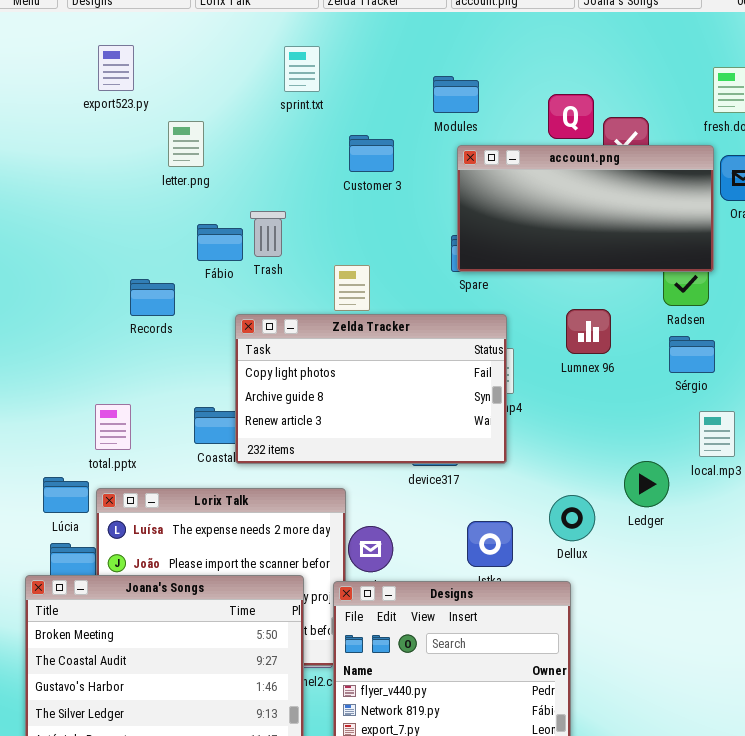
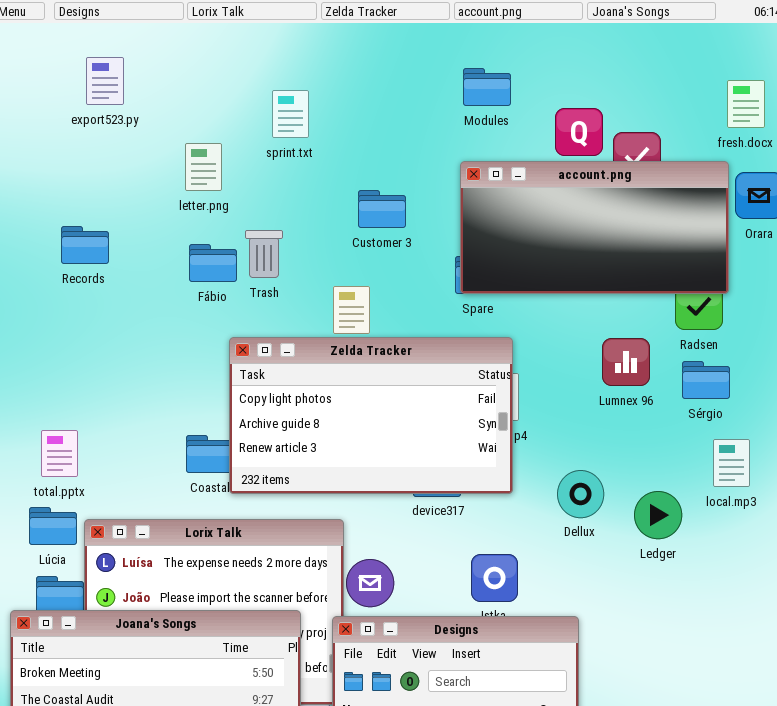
sprint.txt: [284,46,320,92] -> [272,90,309,138], moved
Modules: [433,76,479,113] -> [463,68,511,106], moved
letter.png: [168,121,204,167] -> [185,143,222,191], moved
Customer 3: [349,135,394,172] -> [358,190,406,228], moved
Records: [130,279,175,316] -> [61,226,109,264], moved
Lumnex 96: [566,309,611,354] -> [602,338,650,386], moved
total.pptx: [95,404,131,450] -> [41,430,78,477], moved
Dellux: [549,495,595,541] -> [557,470,604,518], moved

